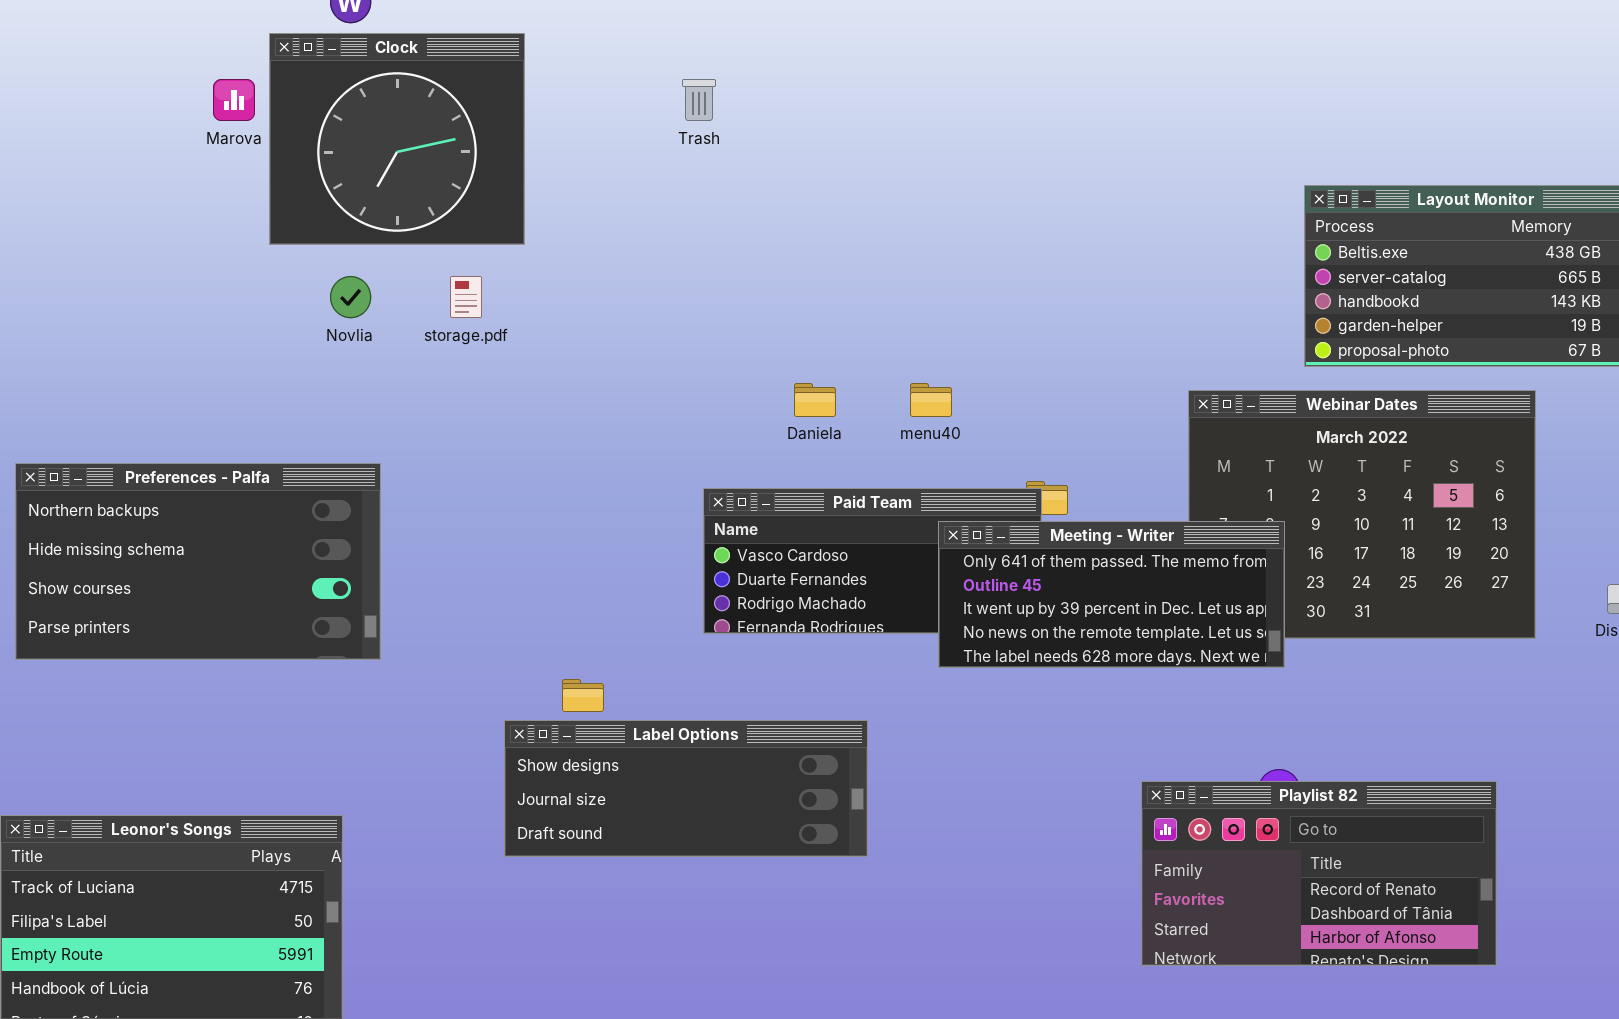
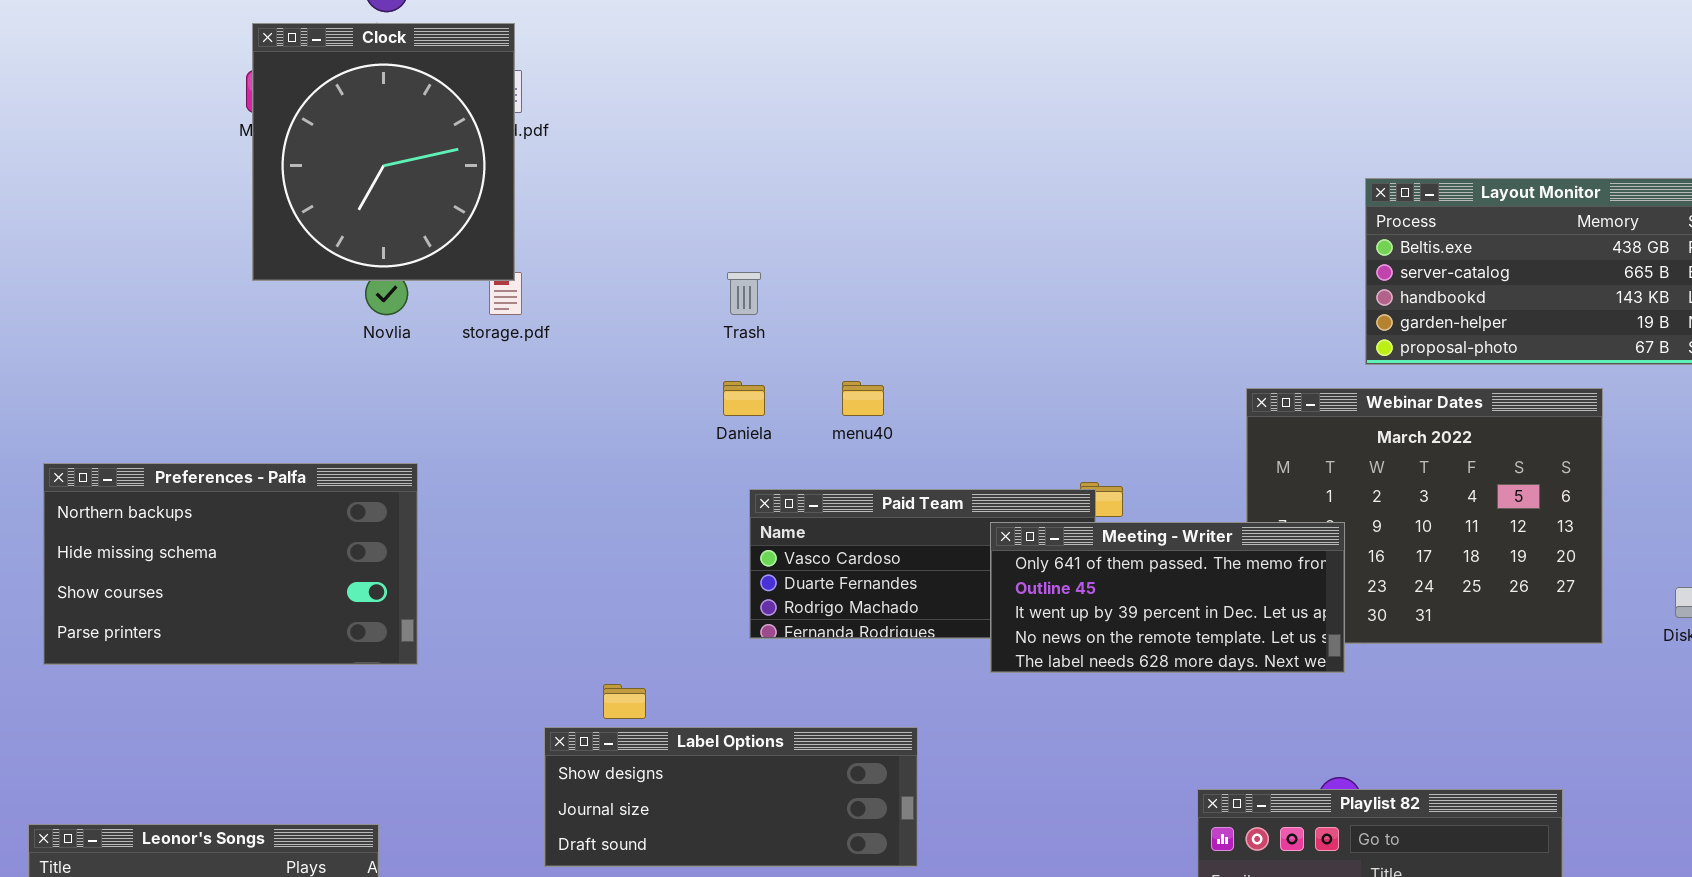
Clock: [269,33,525,245] -> [252,23,515,281], moved, resized
Trash: [682,79,716,121] -> [727,272,761,315], moved
Daniela: [794,383,836,417] -> [723,381,765,416], moved
menu40: [910,383,952,417] -> [842,381,884,416], moved

